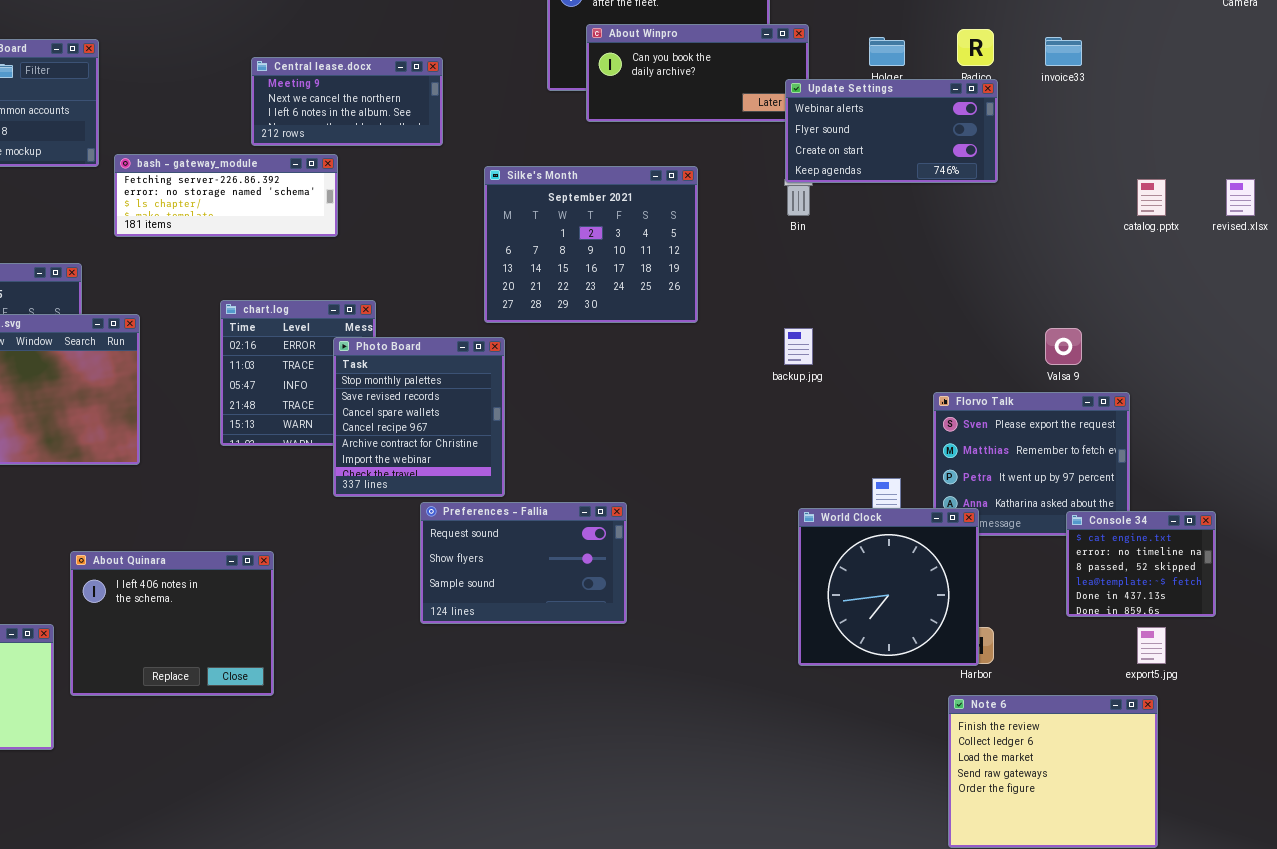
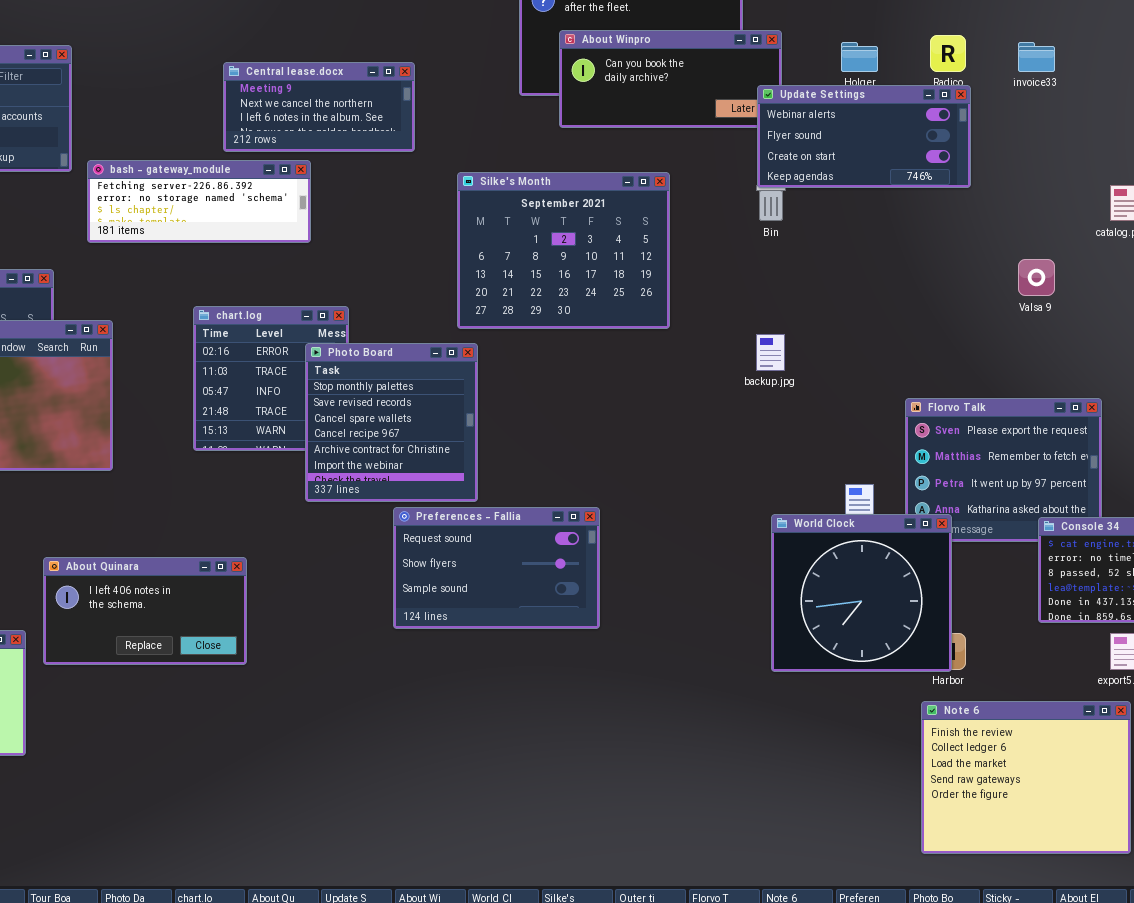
Valsa 9: [1045,328,1082,365] -> [1018,259,1055,296], moved
About Quinara: [70,551,274,696] -> [43,557,247,665], resized

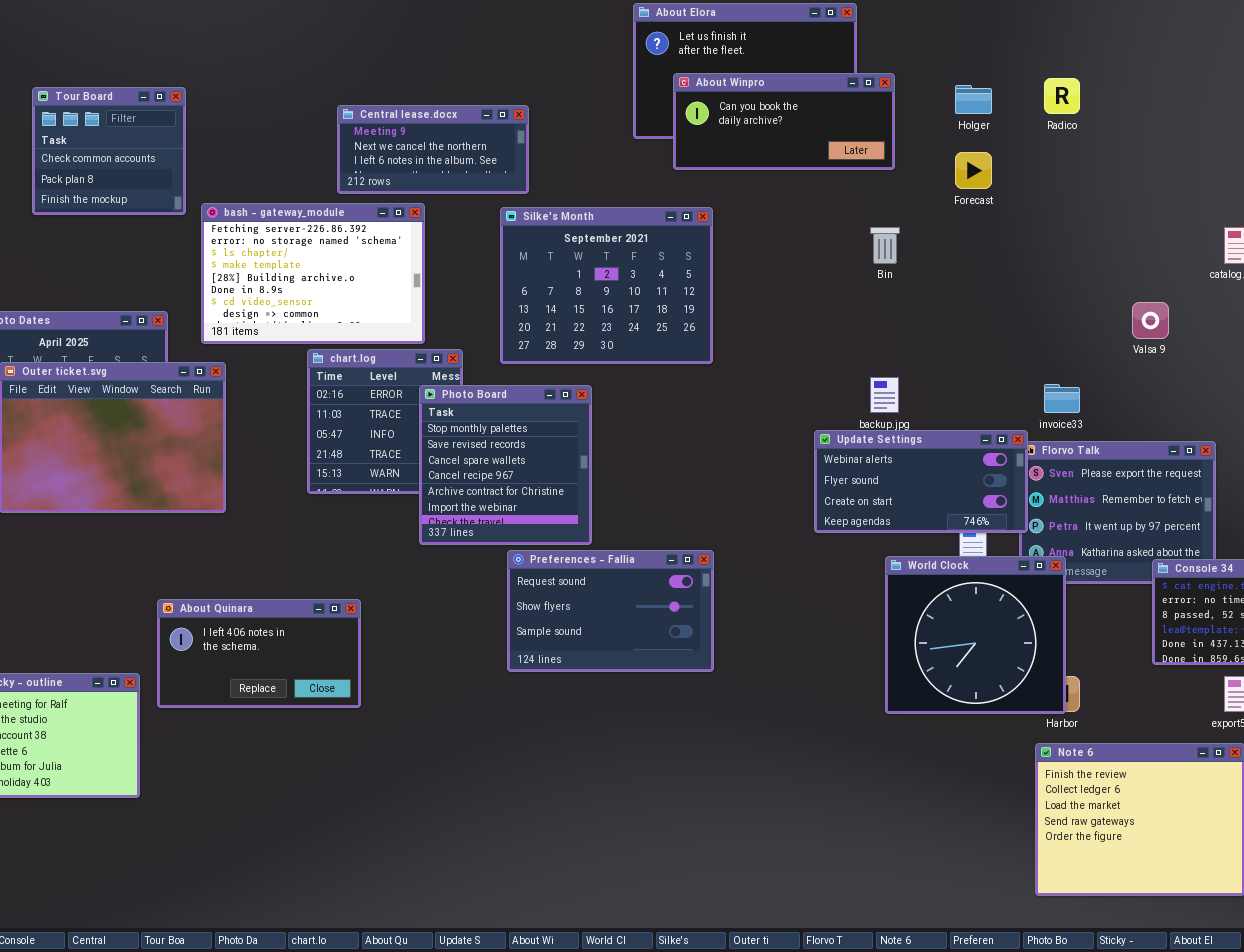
invoice33: [1018,42,1055,72] -> [1044,384,1080,413], moved
Update Settings: [757,85,971,188] -> [814,430,1028,533], moved
bash - gateway_module: [87,160,311,243] -> [201,203,425,344], resized
Silke's Month: [457,172,670,329] -> [500,207,713,364], moved

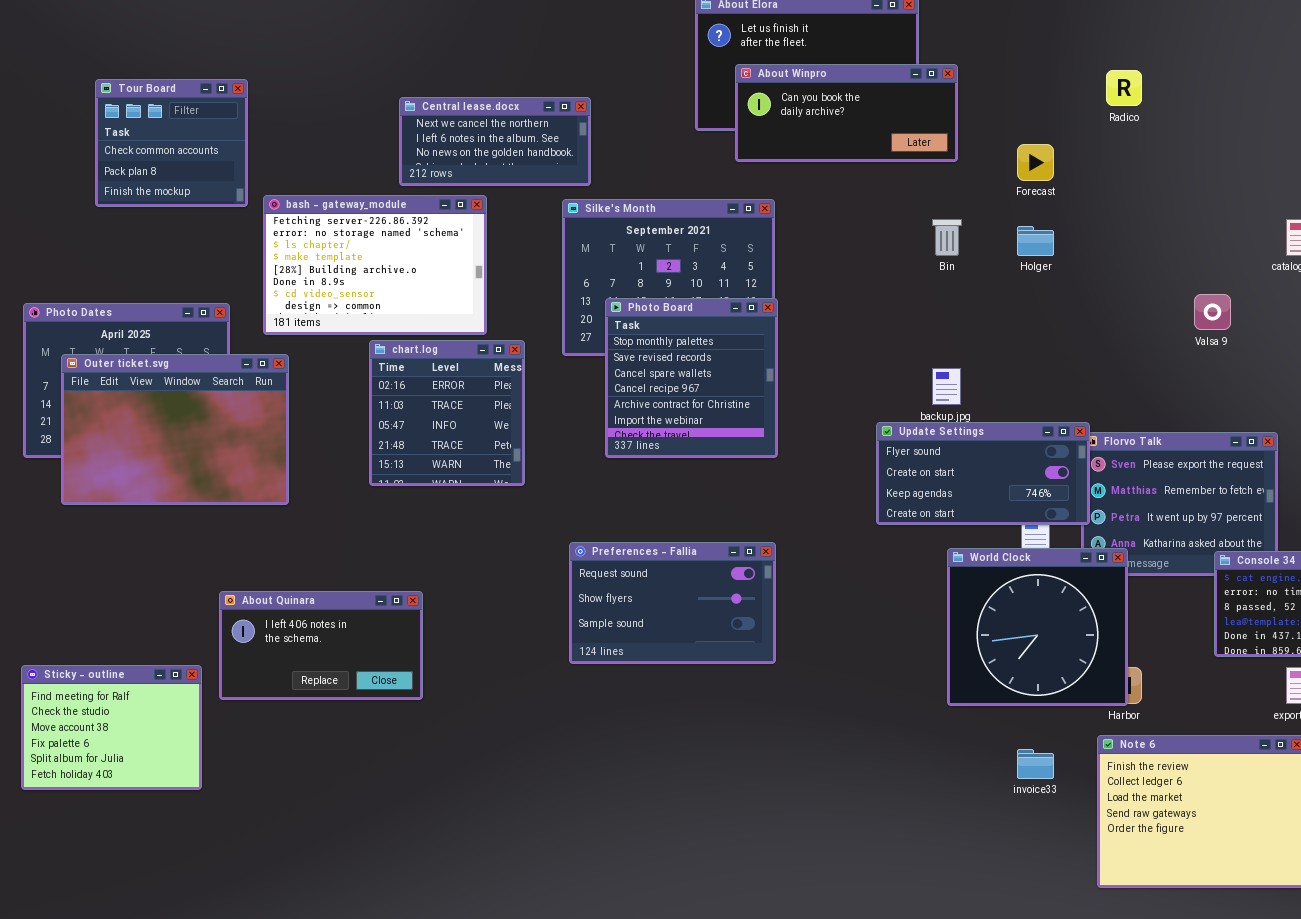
Holger: [955,85,992,114] -> [1017,226,1054,256], moved
Central lease.docx: [337,105,529,194] -> [399,97,591,186], scrolled down 1 row
invoice33: [1044,384,1080,413] -> [1017,749,1054,779], moved
Photo Board: [419,385,592,545] -> [605,298,778,458], moved
Update Settings: [814,430,1028,533] -> [876,422,1090,525], scrolled down 1 row

